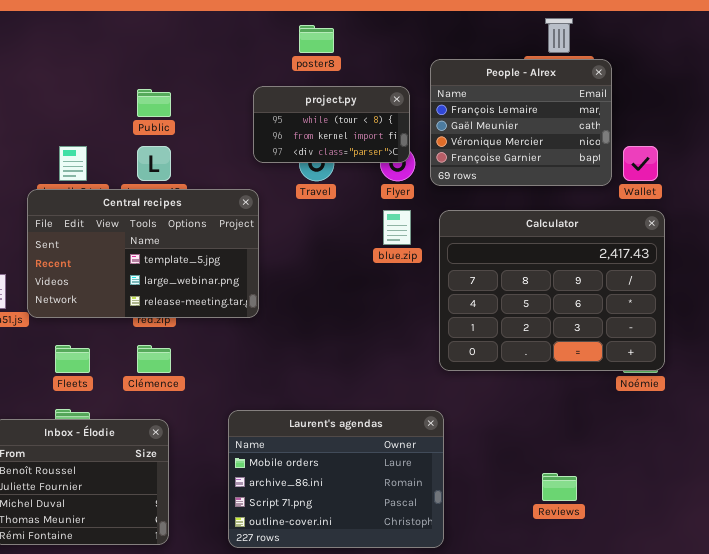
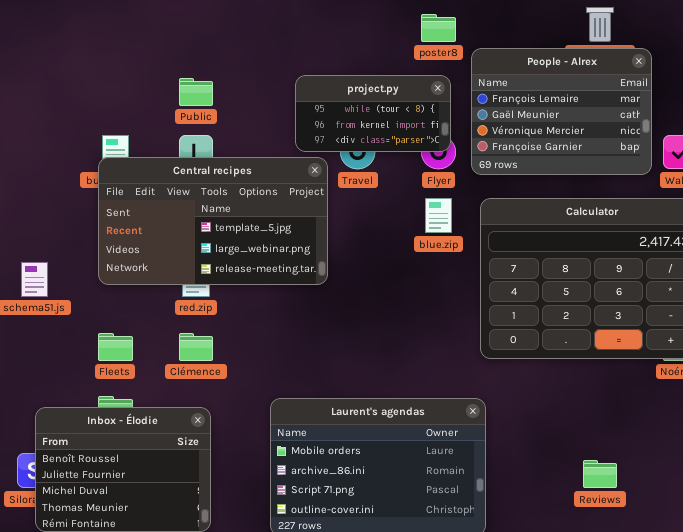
poster8: [299,25,334,53] -> [421,14,456,42], moved
Central recipes: [27,189,259,318] -> [98,157,328,285], moved

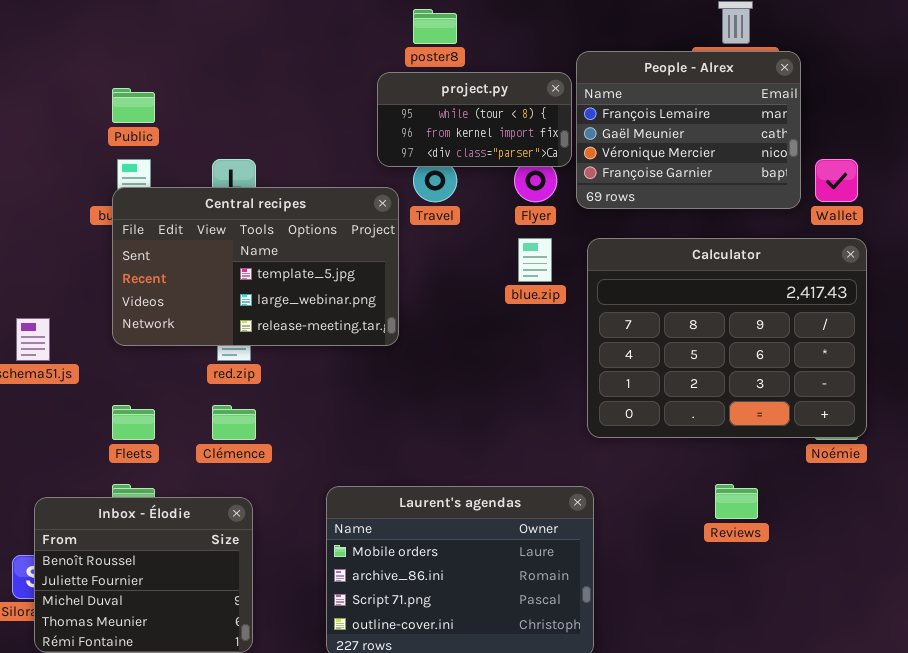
poster8: [421,14,456,42] -> [413,9,457,44], moved
project.py: [295,75,451,152] -> [377,72,572,167], moved
Public: [179,78,213,106] -> [112,88,155,123], moved
Reviews: [583,460,617,488] -> [715,484,758,519], moved

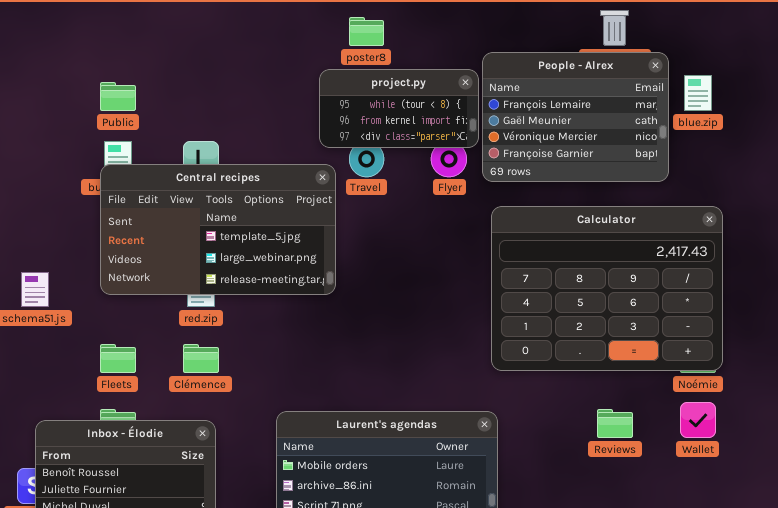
Wallet: [815,159,858,202] -> [680,402,716,438], moved
blue.zip: [518,238,552,282] -> [684,75,712,111], moved

